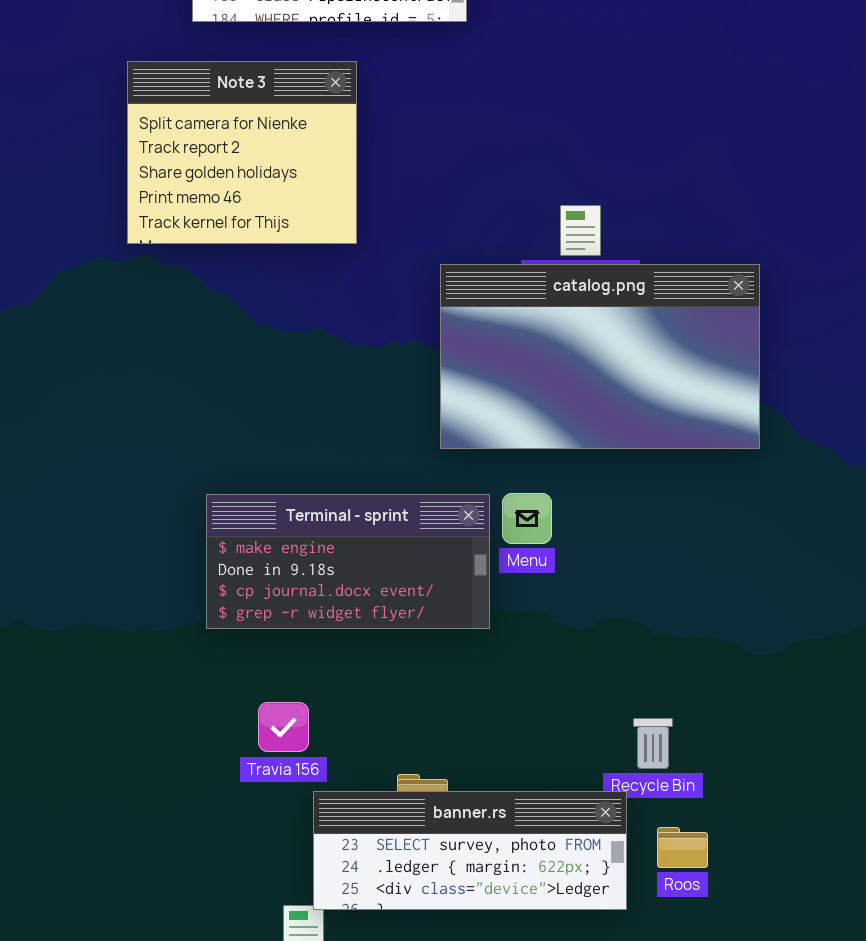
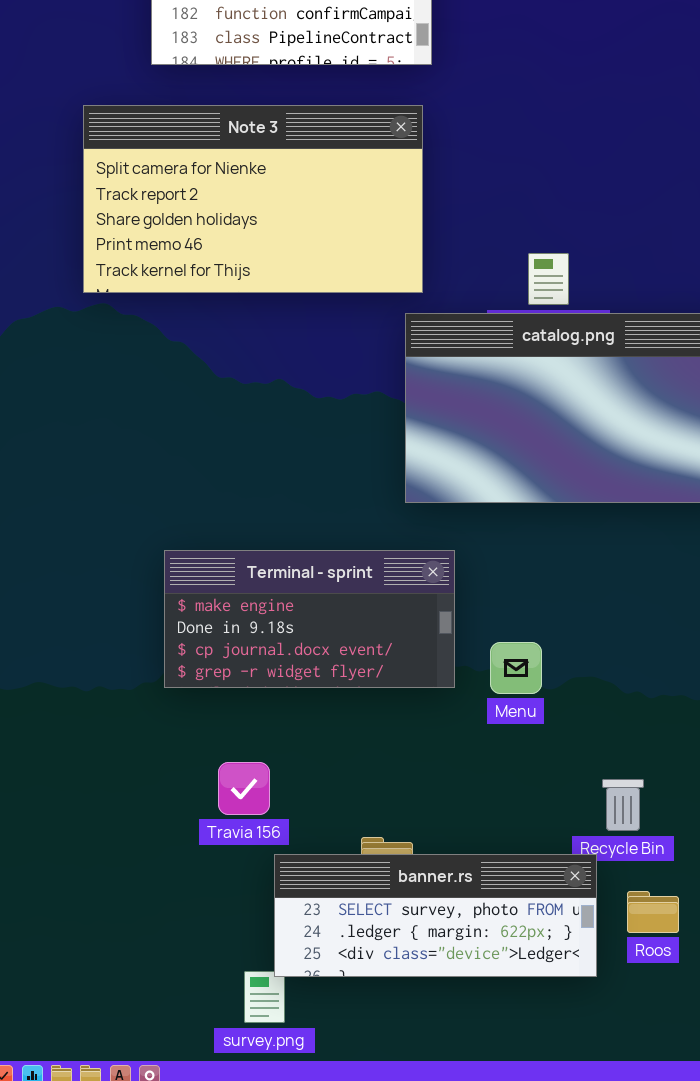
Note 3: [127,61,357,244] -> [83,105,423,293], resized
Menu: [502,493,552,544] -> [490,642,542,694], moved

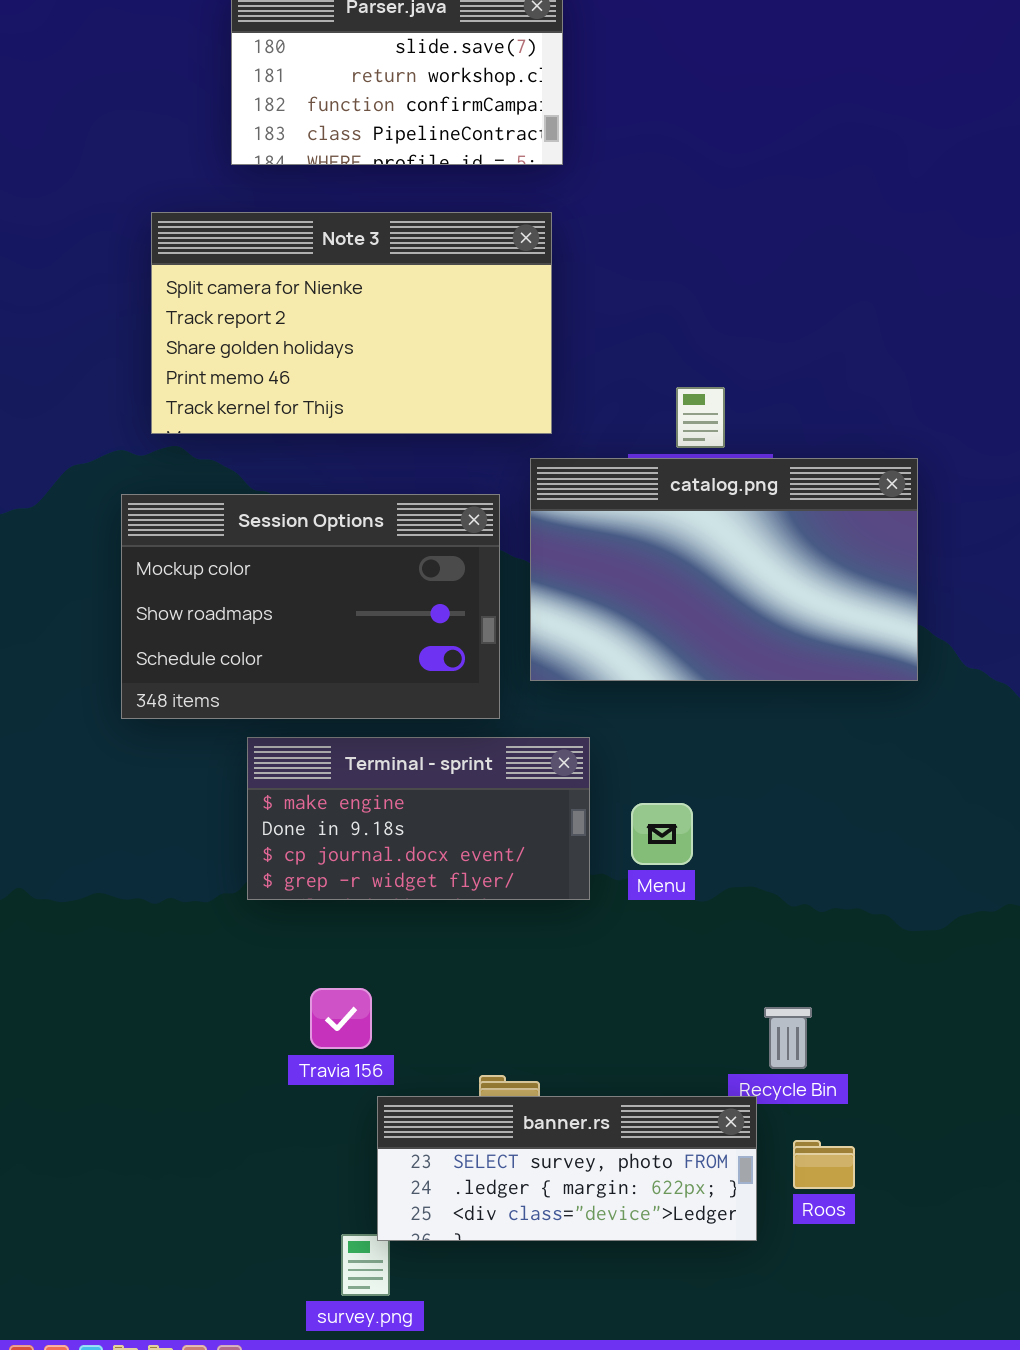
Session Options: none -> [121,494,500,719], opened
Menu: [490,642,542,694] -> [631,803,693,865], moved

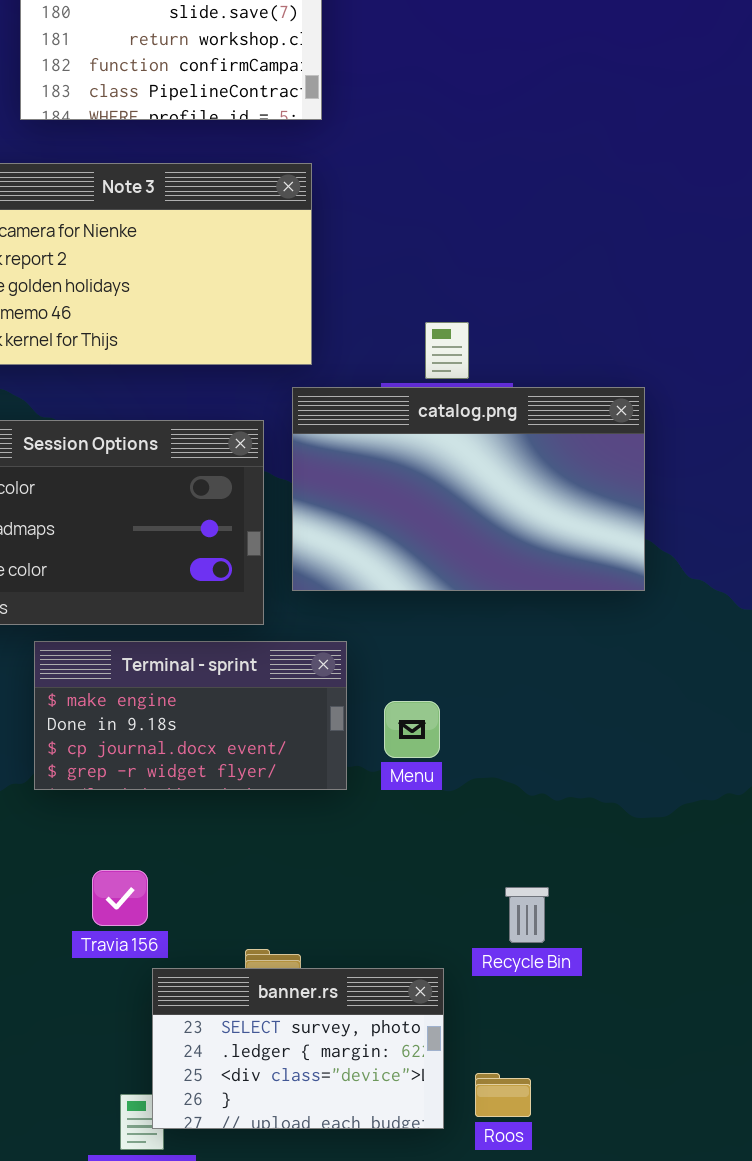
banner.rs: [377,1096,757,1241] -> [152,968,444,1129], resized
Roos: [793,1140,855,1189] -> [475,1073,531,1117], moved

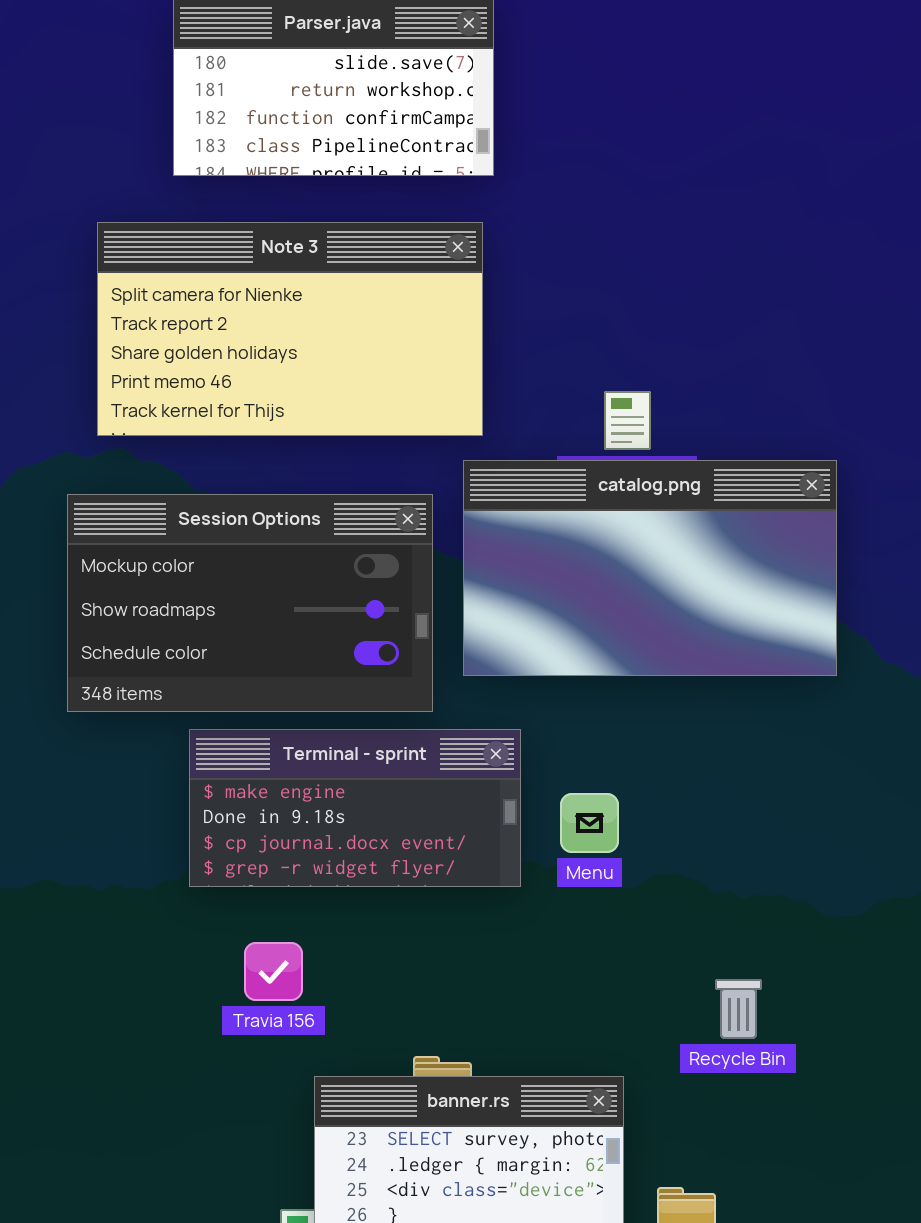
Travia 156: [92,870,148,926] -> [244,942,303,1001], moved
Recycle Bin: [505,887,549,943] -> [715,979,762,1039], moved

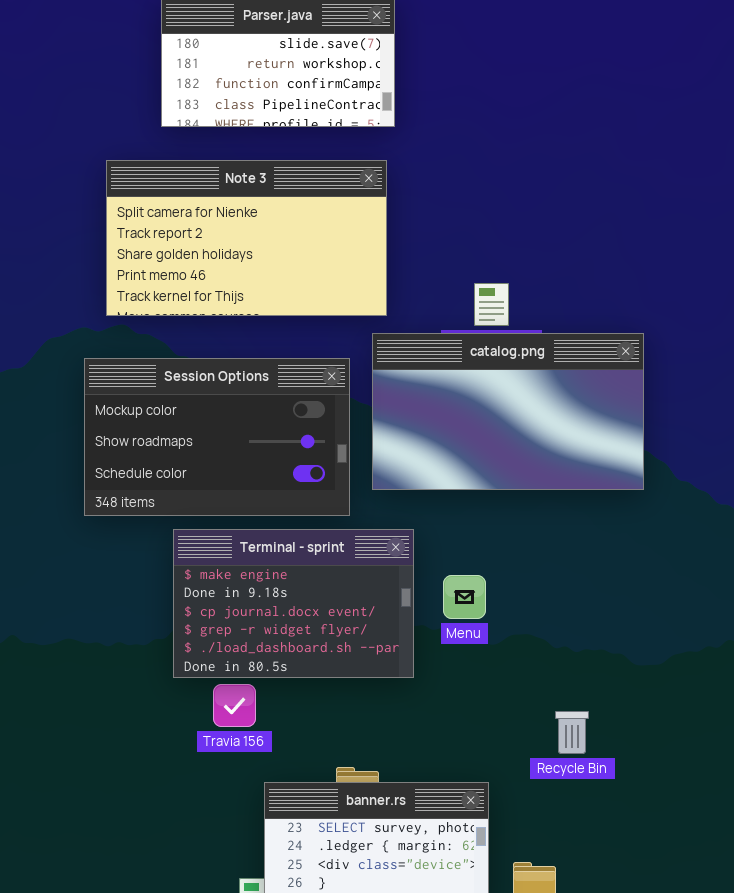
Terminal - sprint: [189,729,521,887] -> [173,529,414,678], resized

